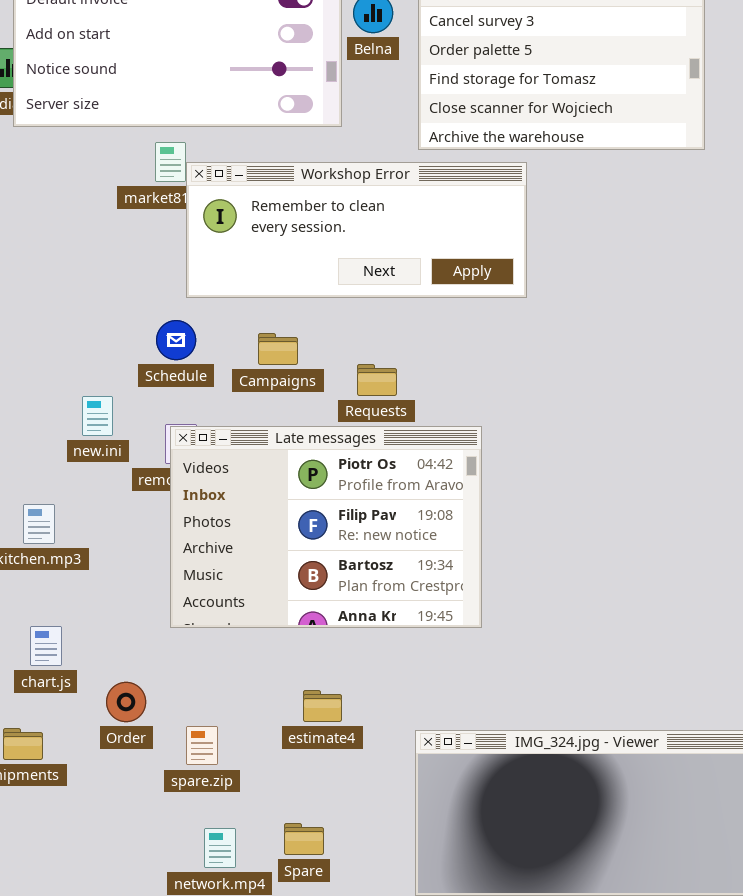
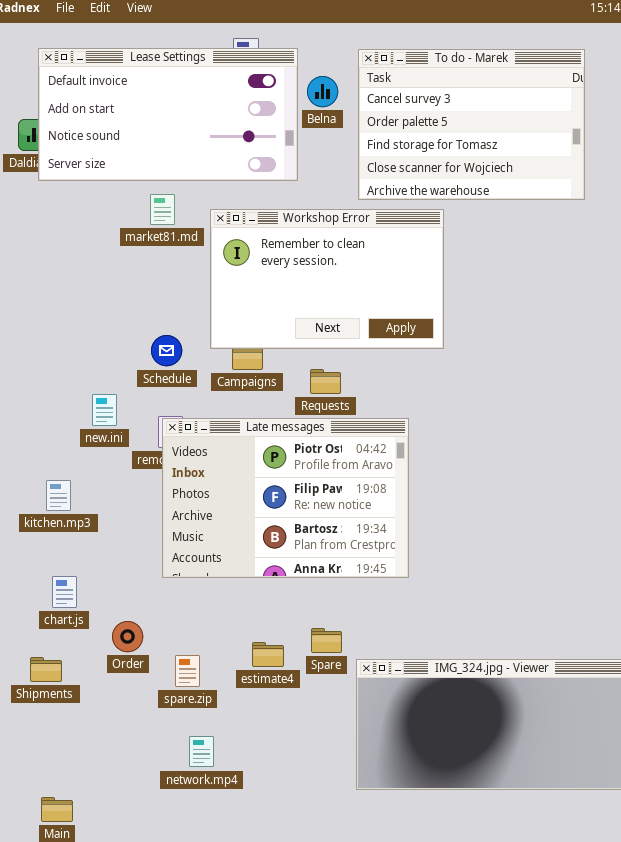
Workshop Error: [186,162,527,298] -> [210,209,444,349], resized
estimate4: [303,690,342,722] -> [252,642,284,667], moved
Spare: [284,823,324,855] -> [311,628,342,653], moved

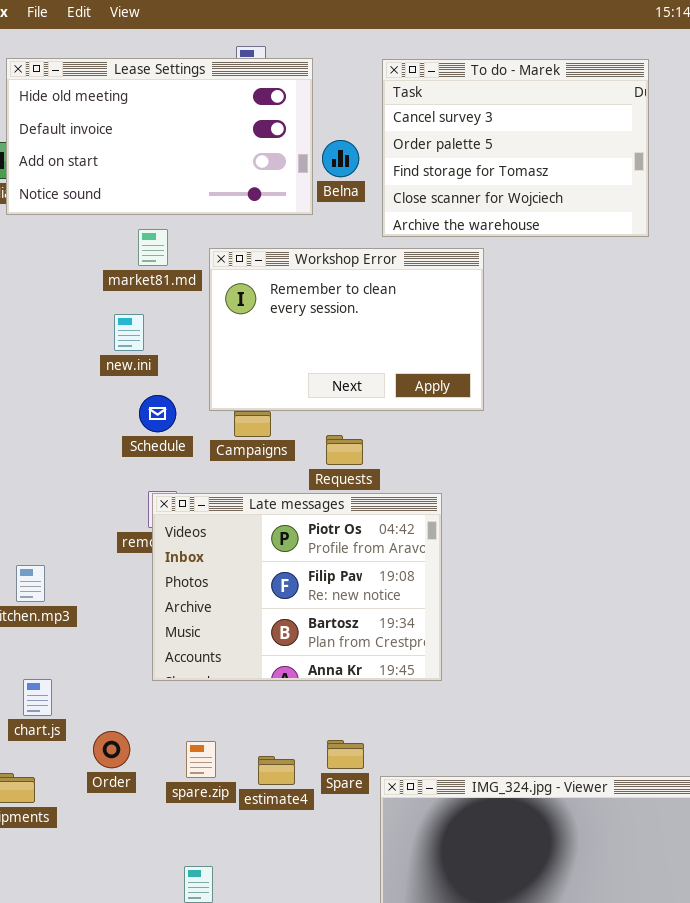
Lease Settings: [38,48,298,181] -> [6,58,313,215], scrolled up 1 row
Belna: [307,76,338,107] -> [322,140,359,177], moved
new.ini: [92,394,117,426] -> [114,314,144,351], moved
spare.zip: [175,655,200,687] -> [186,741,216,778], moved

